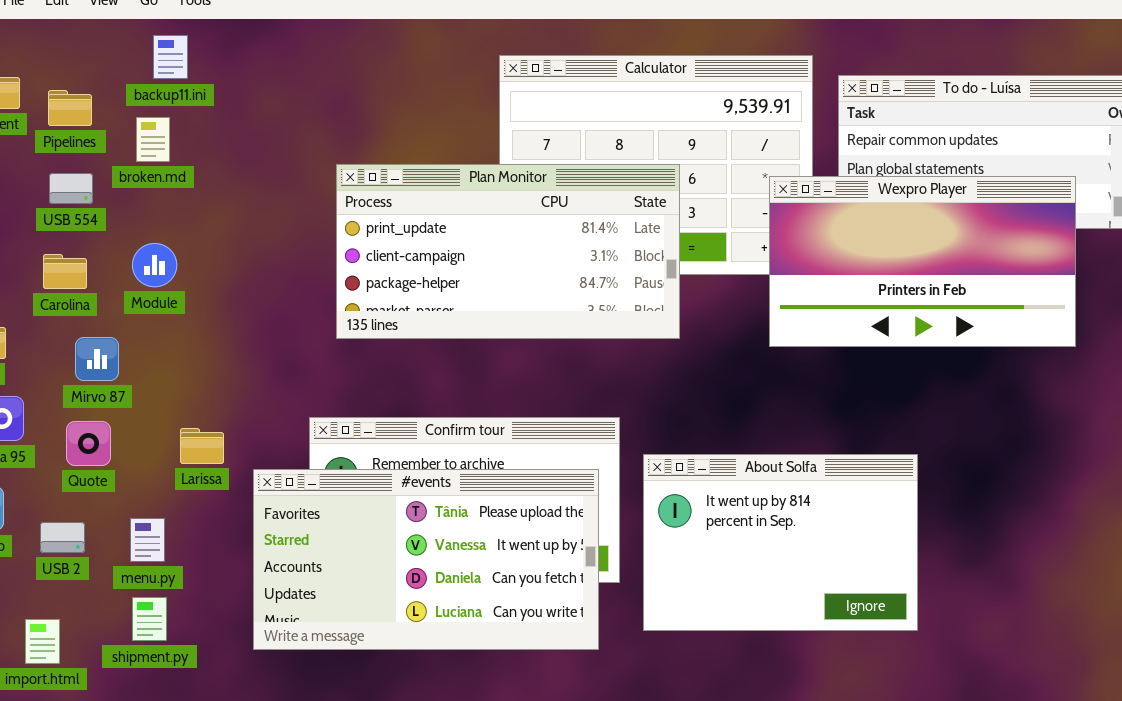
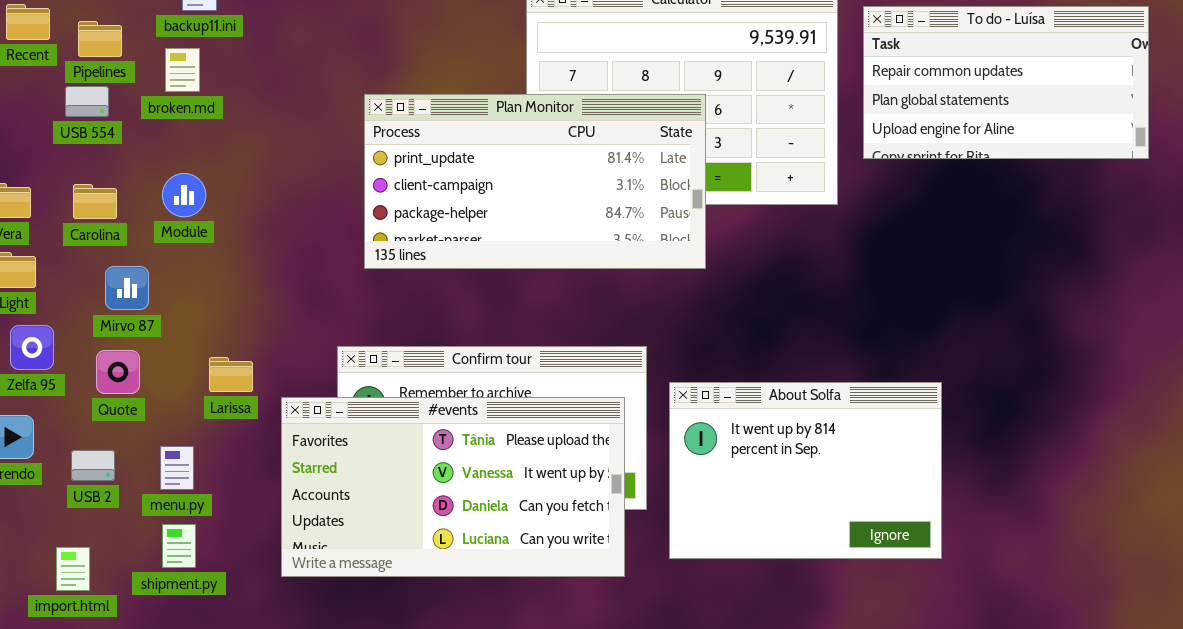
USB 554: [49,173,93,204] -> [65,86,109,117], moved
Wexpro Player: [769,176,1076,347] -> none, closed

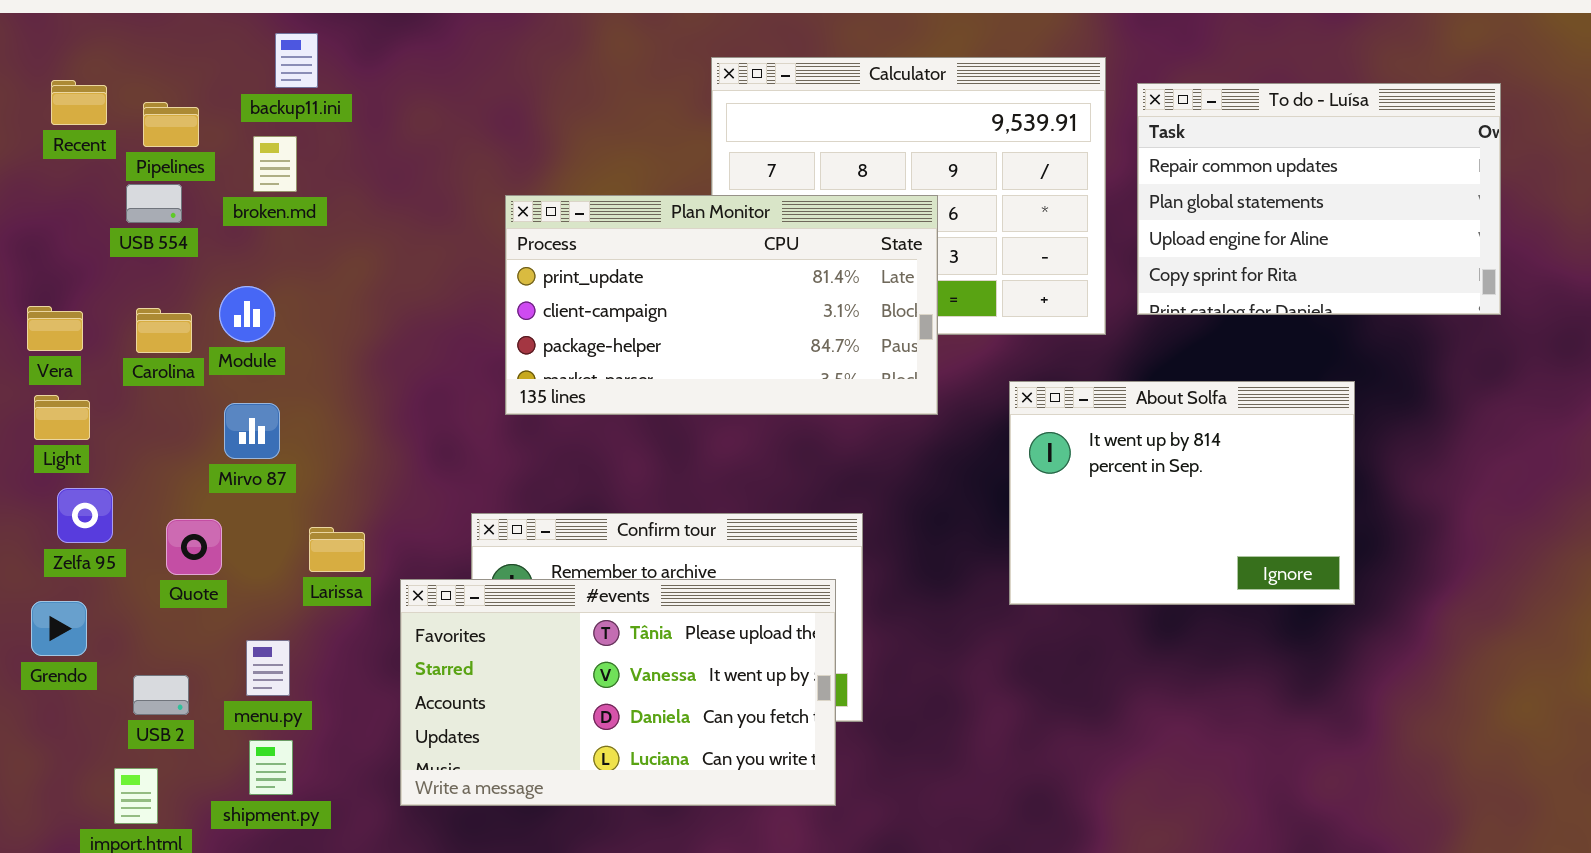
To do - Luísa: [863,6,1149,159] -> [1137,83,1501,315], resized
Module: [162,173,206,217] -> [219,286,275,342], moved
Mirvo 87: [105,266,149,310] -> [224,403,280,459], moved
About Solfa: [669,382,942,559] -> [1009,381,1355,605], moved
USB 2: [71,450,115,481] -> [133,675,189,715], moved

